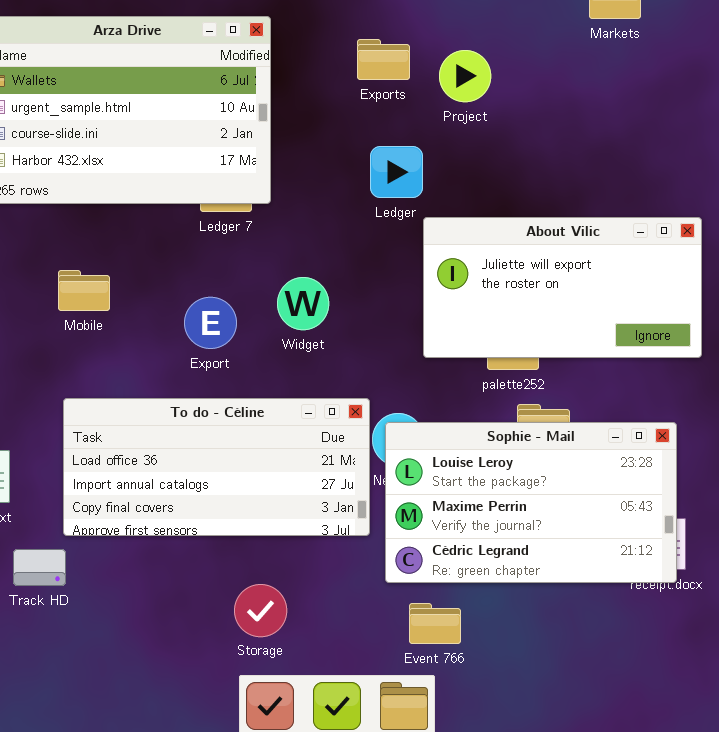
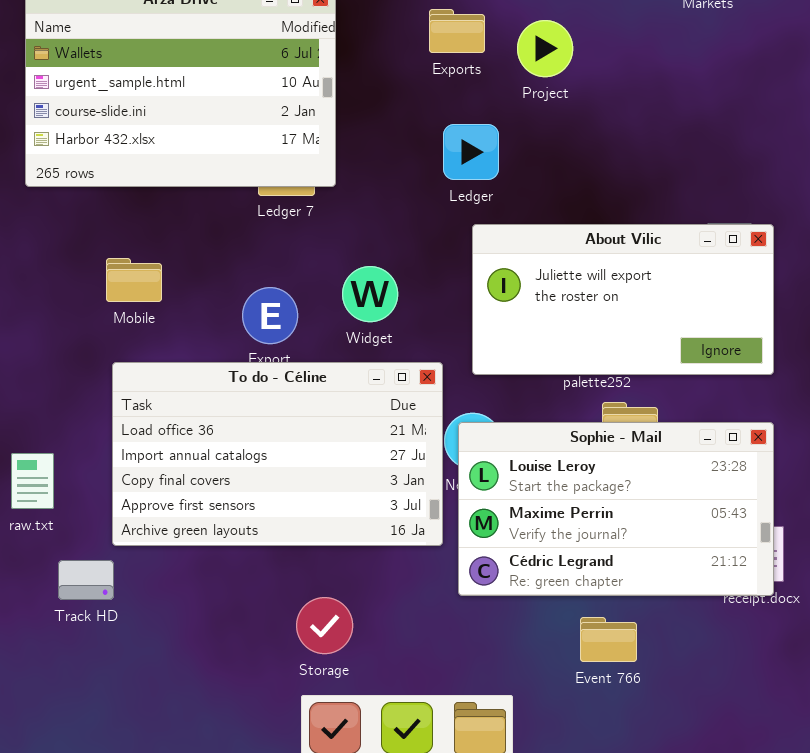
About Vilic: [423,217,702,358] -> [472,224,774,375], moved
To do - Céline: [63,398,370,536] -> [112,362,443,546], resized
Event 766: [409,603,461,644] -> [580,617,637,662], moved

